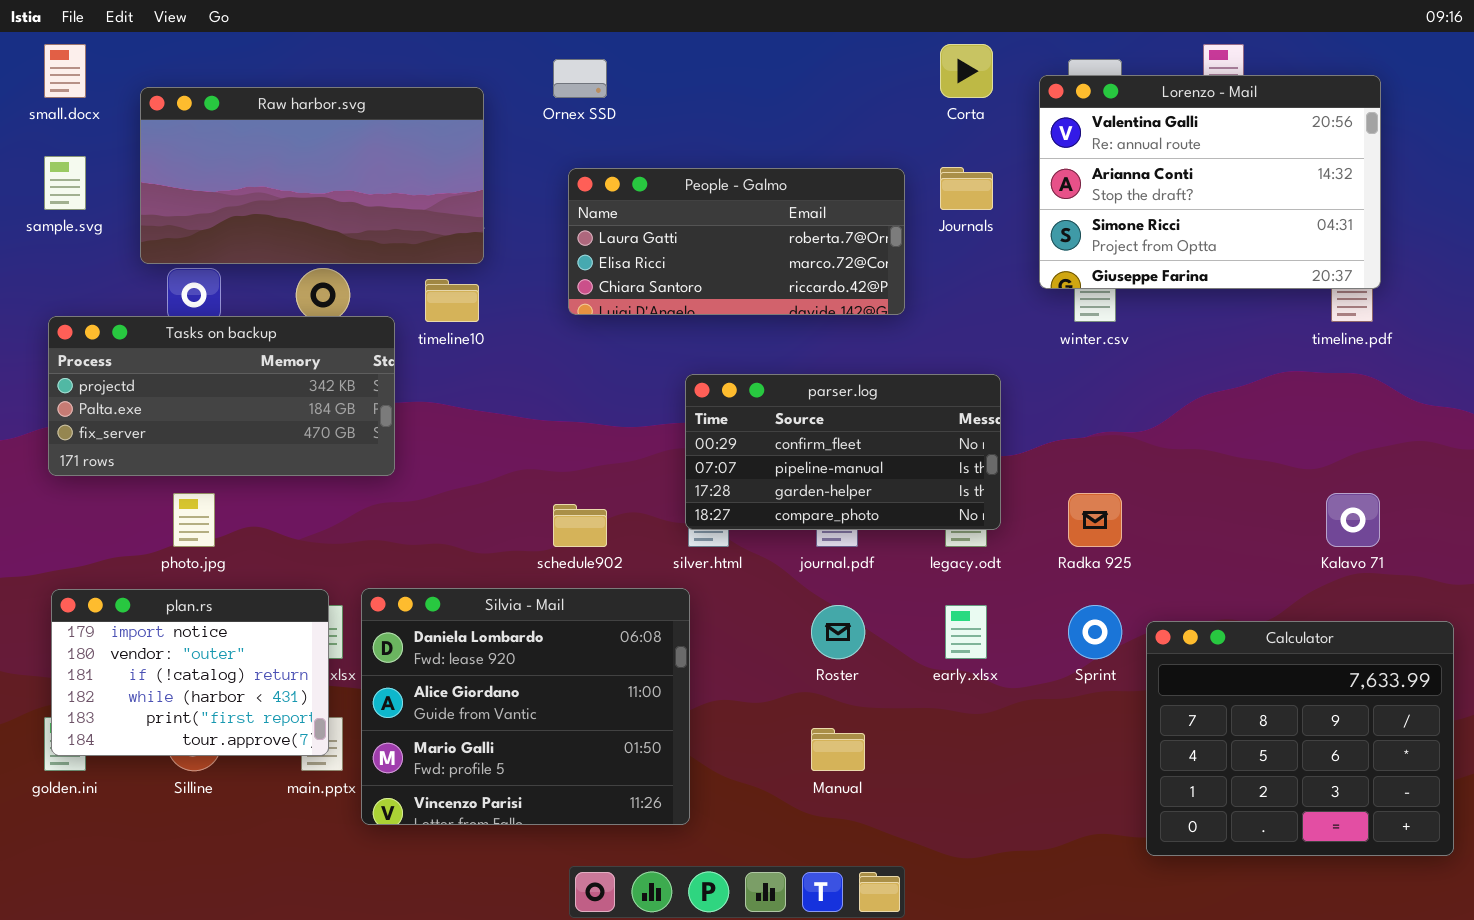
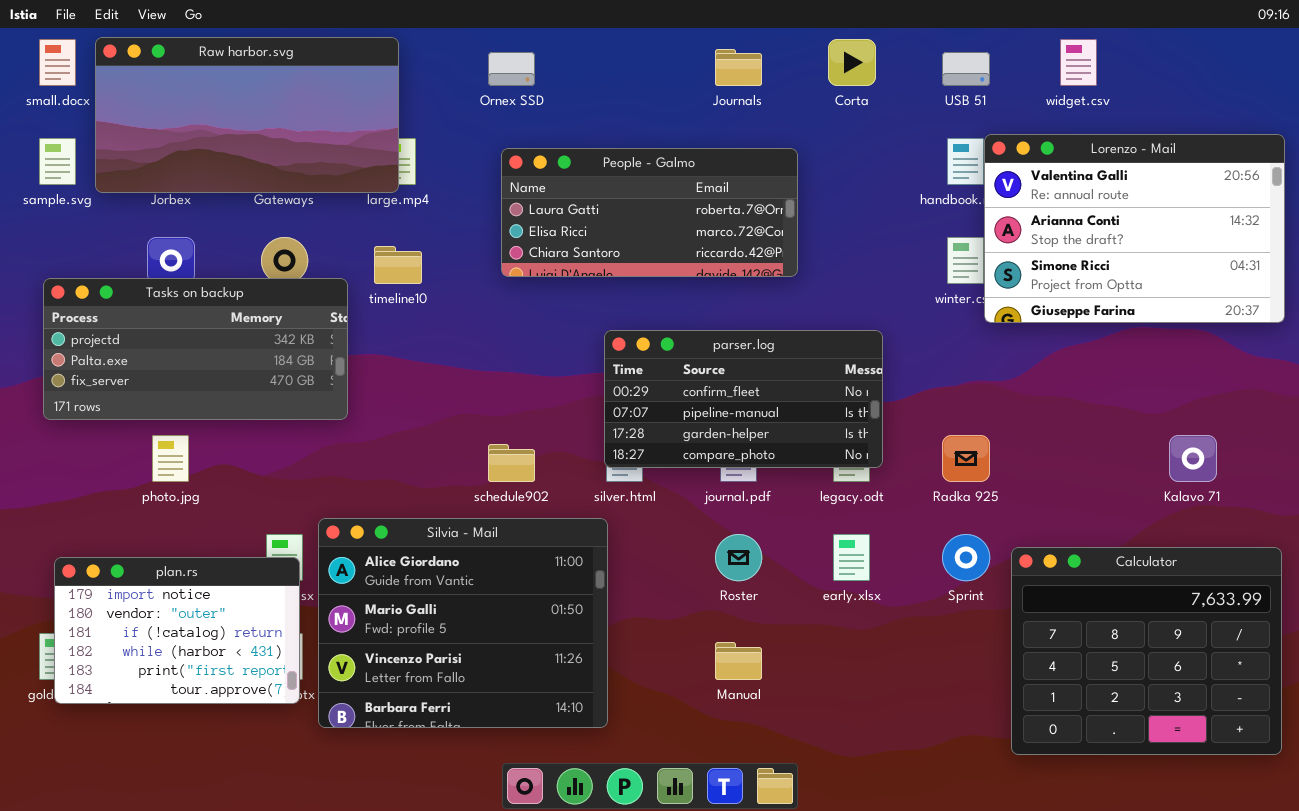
Lorenzo - Mail: [1039,75,1381,289] -> [984,134,1285,323], moved
Raw harbor.svg: [140,87,484,264] -> [95,37,399,193], moved
Journals: [940,167,993,210] -> [715,49,762,86], moved
Silvia - Mail: [361,588,690,825] -> [318,518,608,728], scrolled down 1 row
plan.rs: [51,589,329,756] -> [54,557,300,704], moved

